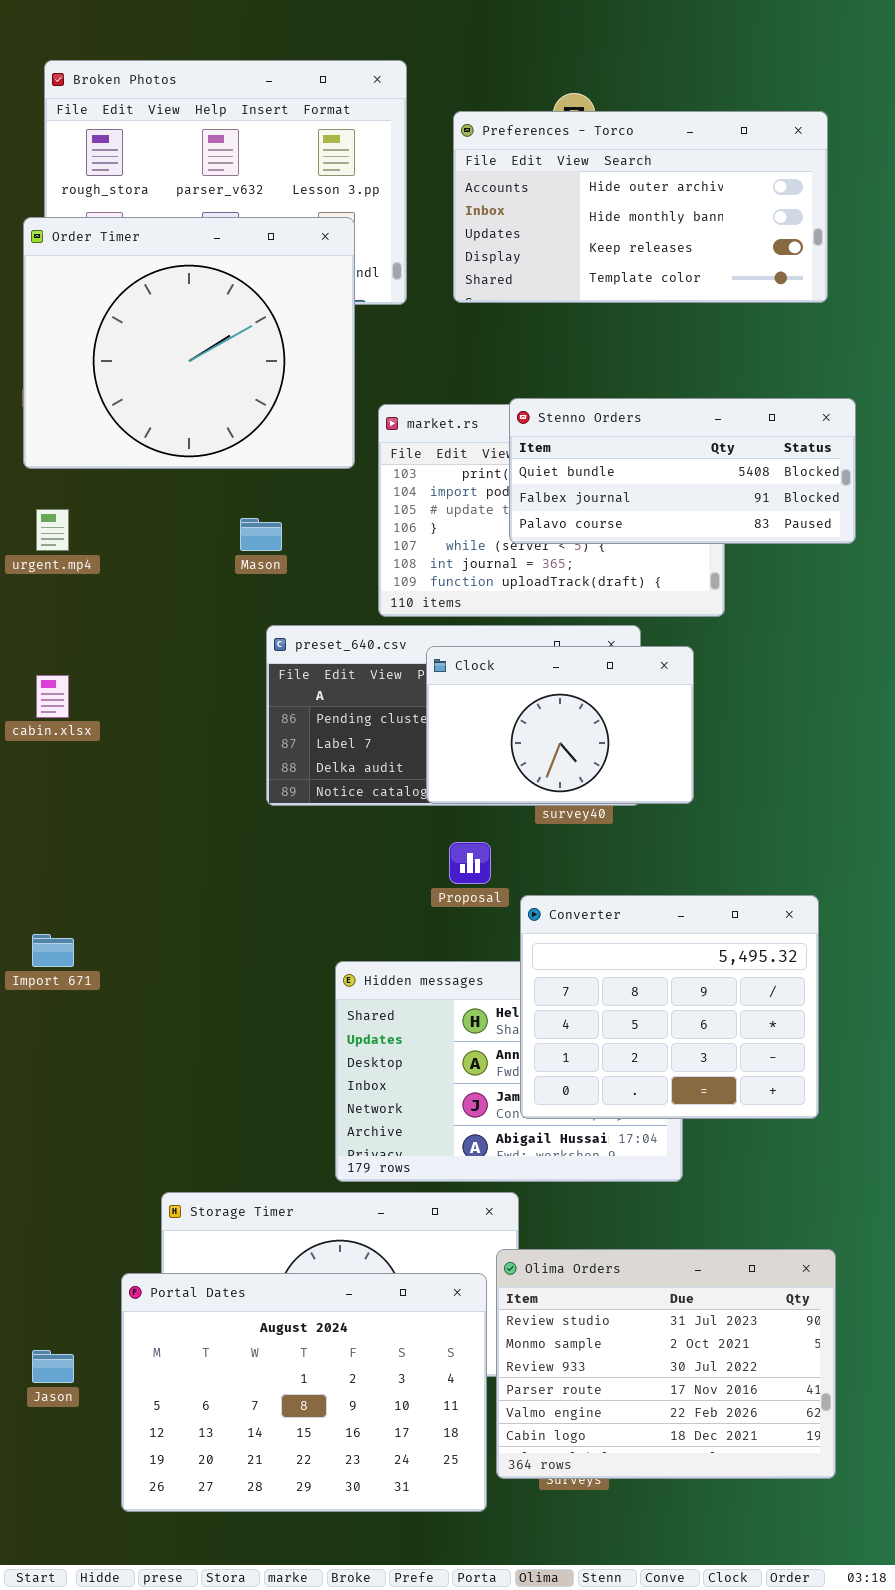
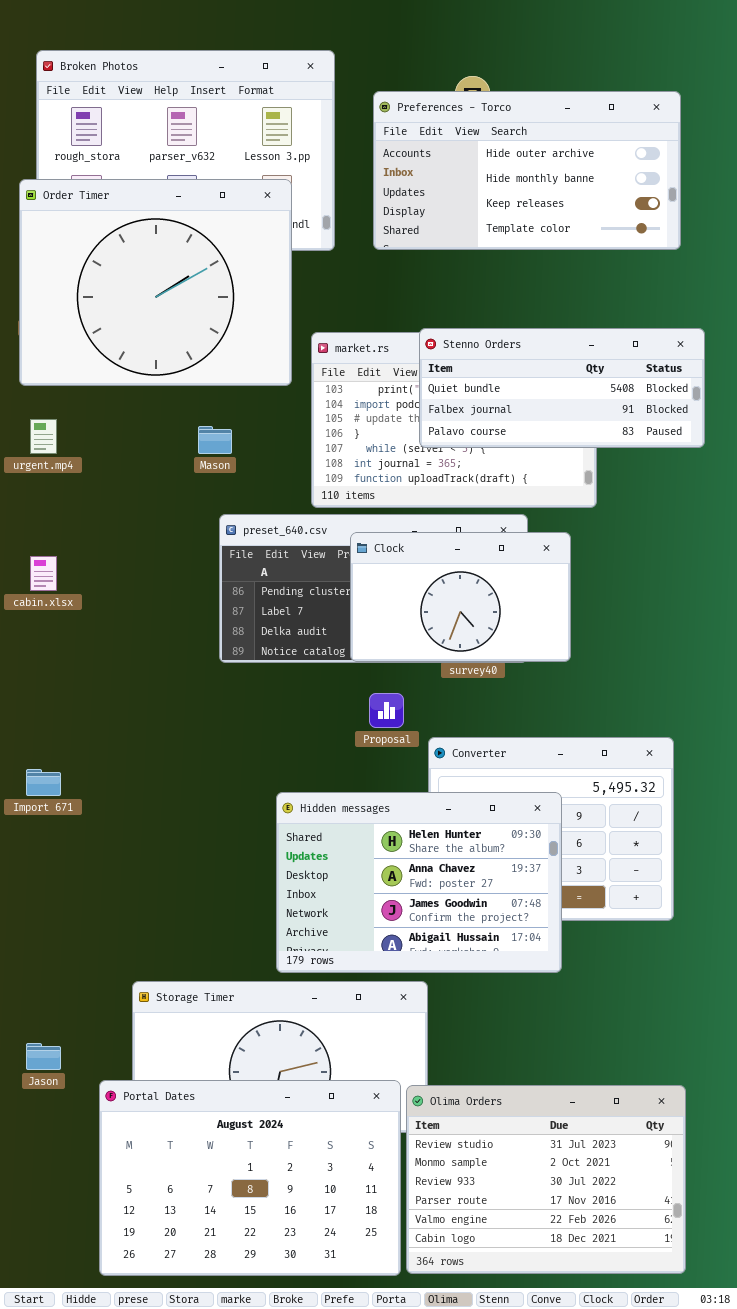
Hidden messages: [335,961,683,1182] -> [276,792,562,973], raised
Olima Orders: [496,1249,836,1479] -> [406,1085,686,1274], moved
Portal Dates: [121,1273,487,1512] -> [99,1080,401,1276], moved
Jason: [32,1350,74,1383] -> [26,1043,61,1070], moved

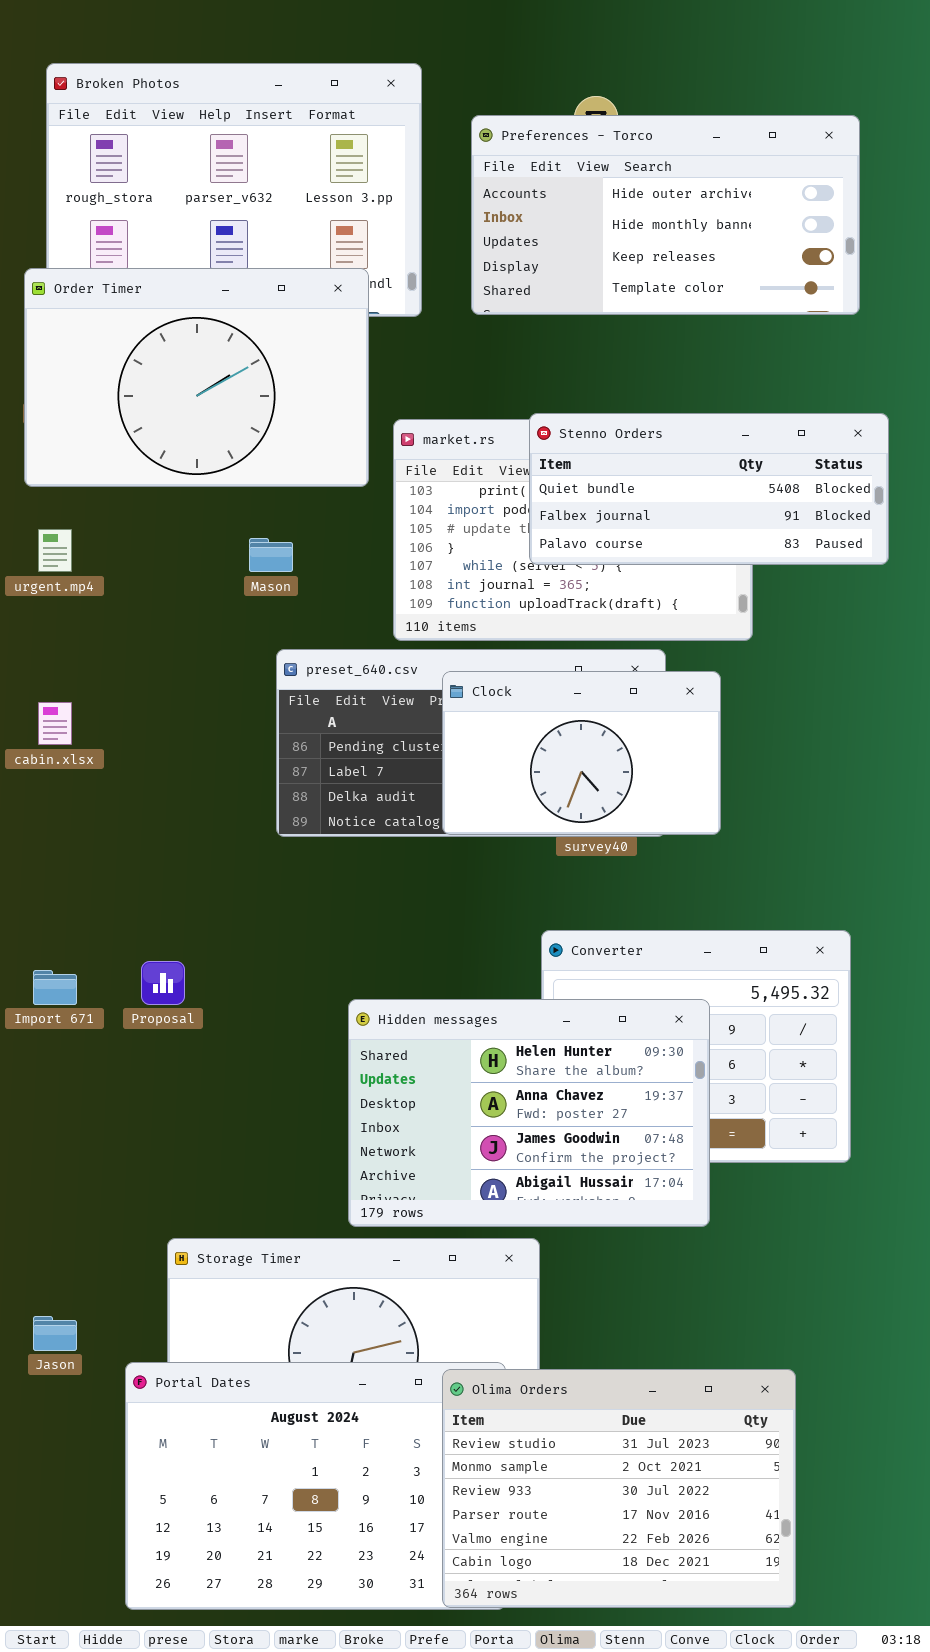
Order Timer: [19,179,292,386] -> [24,268,369,487], resized
Proposal: [369,693,404,728] -> [141,961,185,1005], moved
Olima Orders: [406,1085,686,1274] -> [442,1369,796,1608], moved

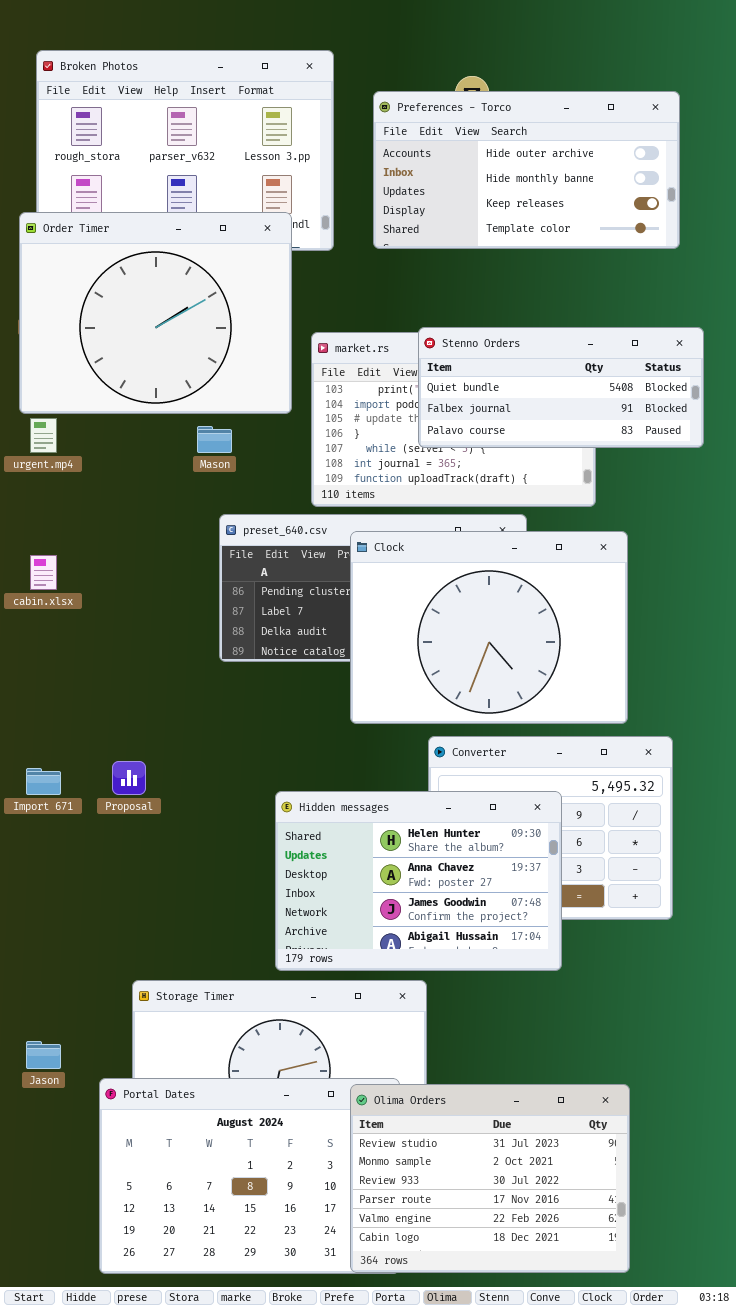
Order Timer: [24,268,369,487] -> [19,212,292,414], resized
Clock: [442,671,721,835] -> [350,531,628,724], resized

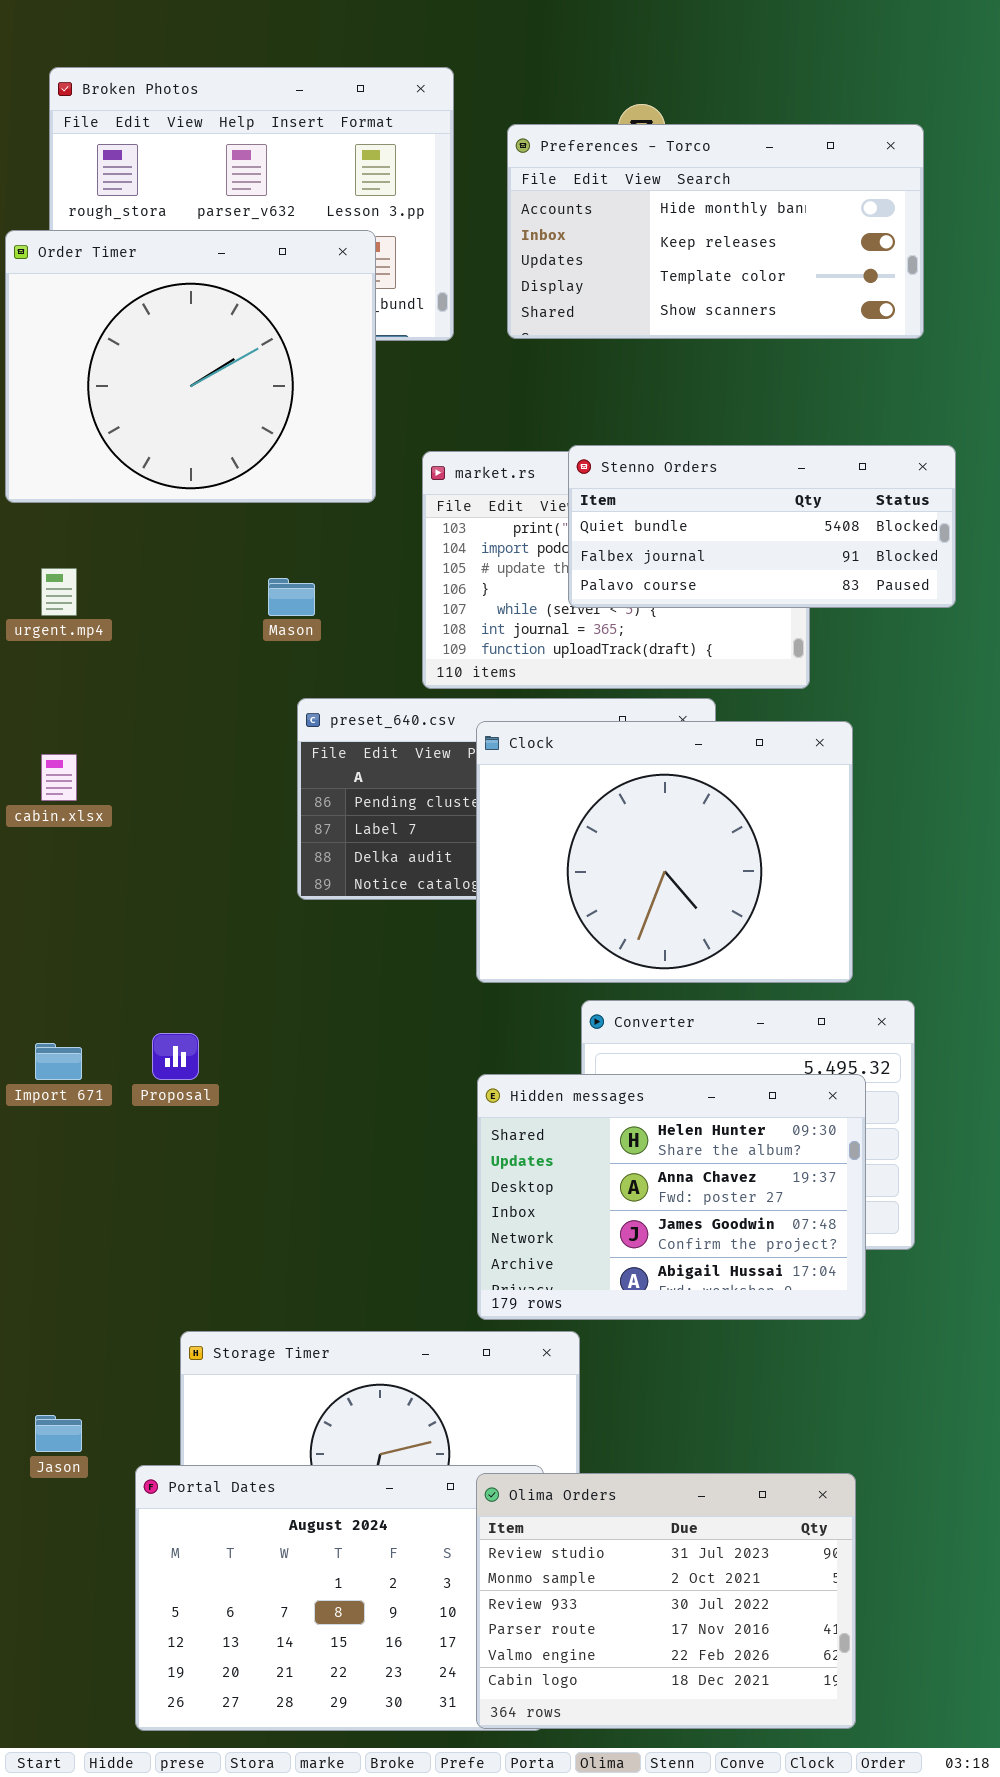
Preferences - Torco: [373,91,680,249] -> [507,124,924,339], scrolled down 1 row
Order Timer: [19,212,292,414] -> [5,230,376,503], moved
Hidden messages: [275,791,562,971] -> [477,1074,866,1320], moved

